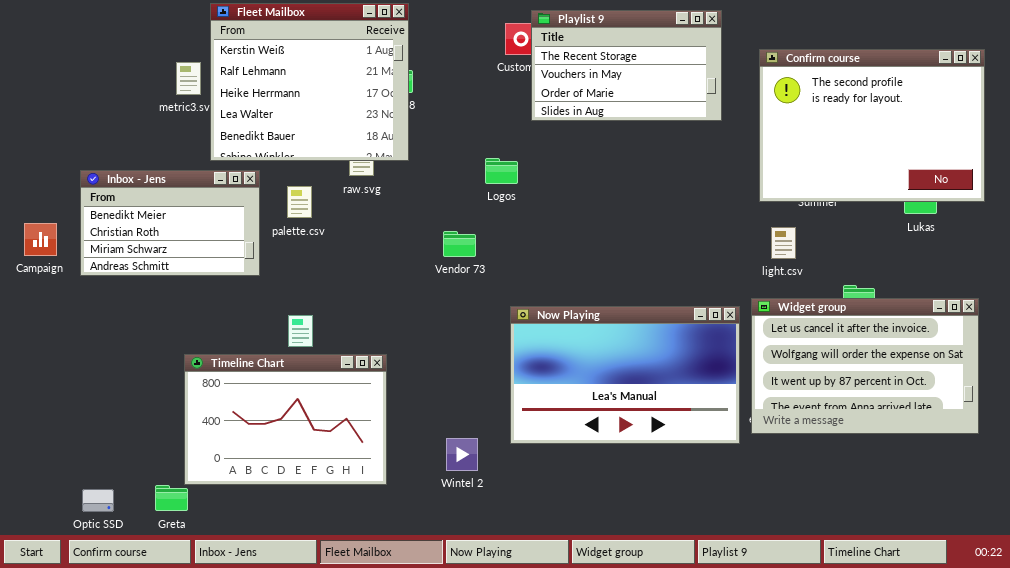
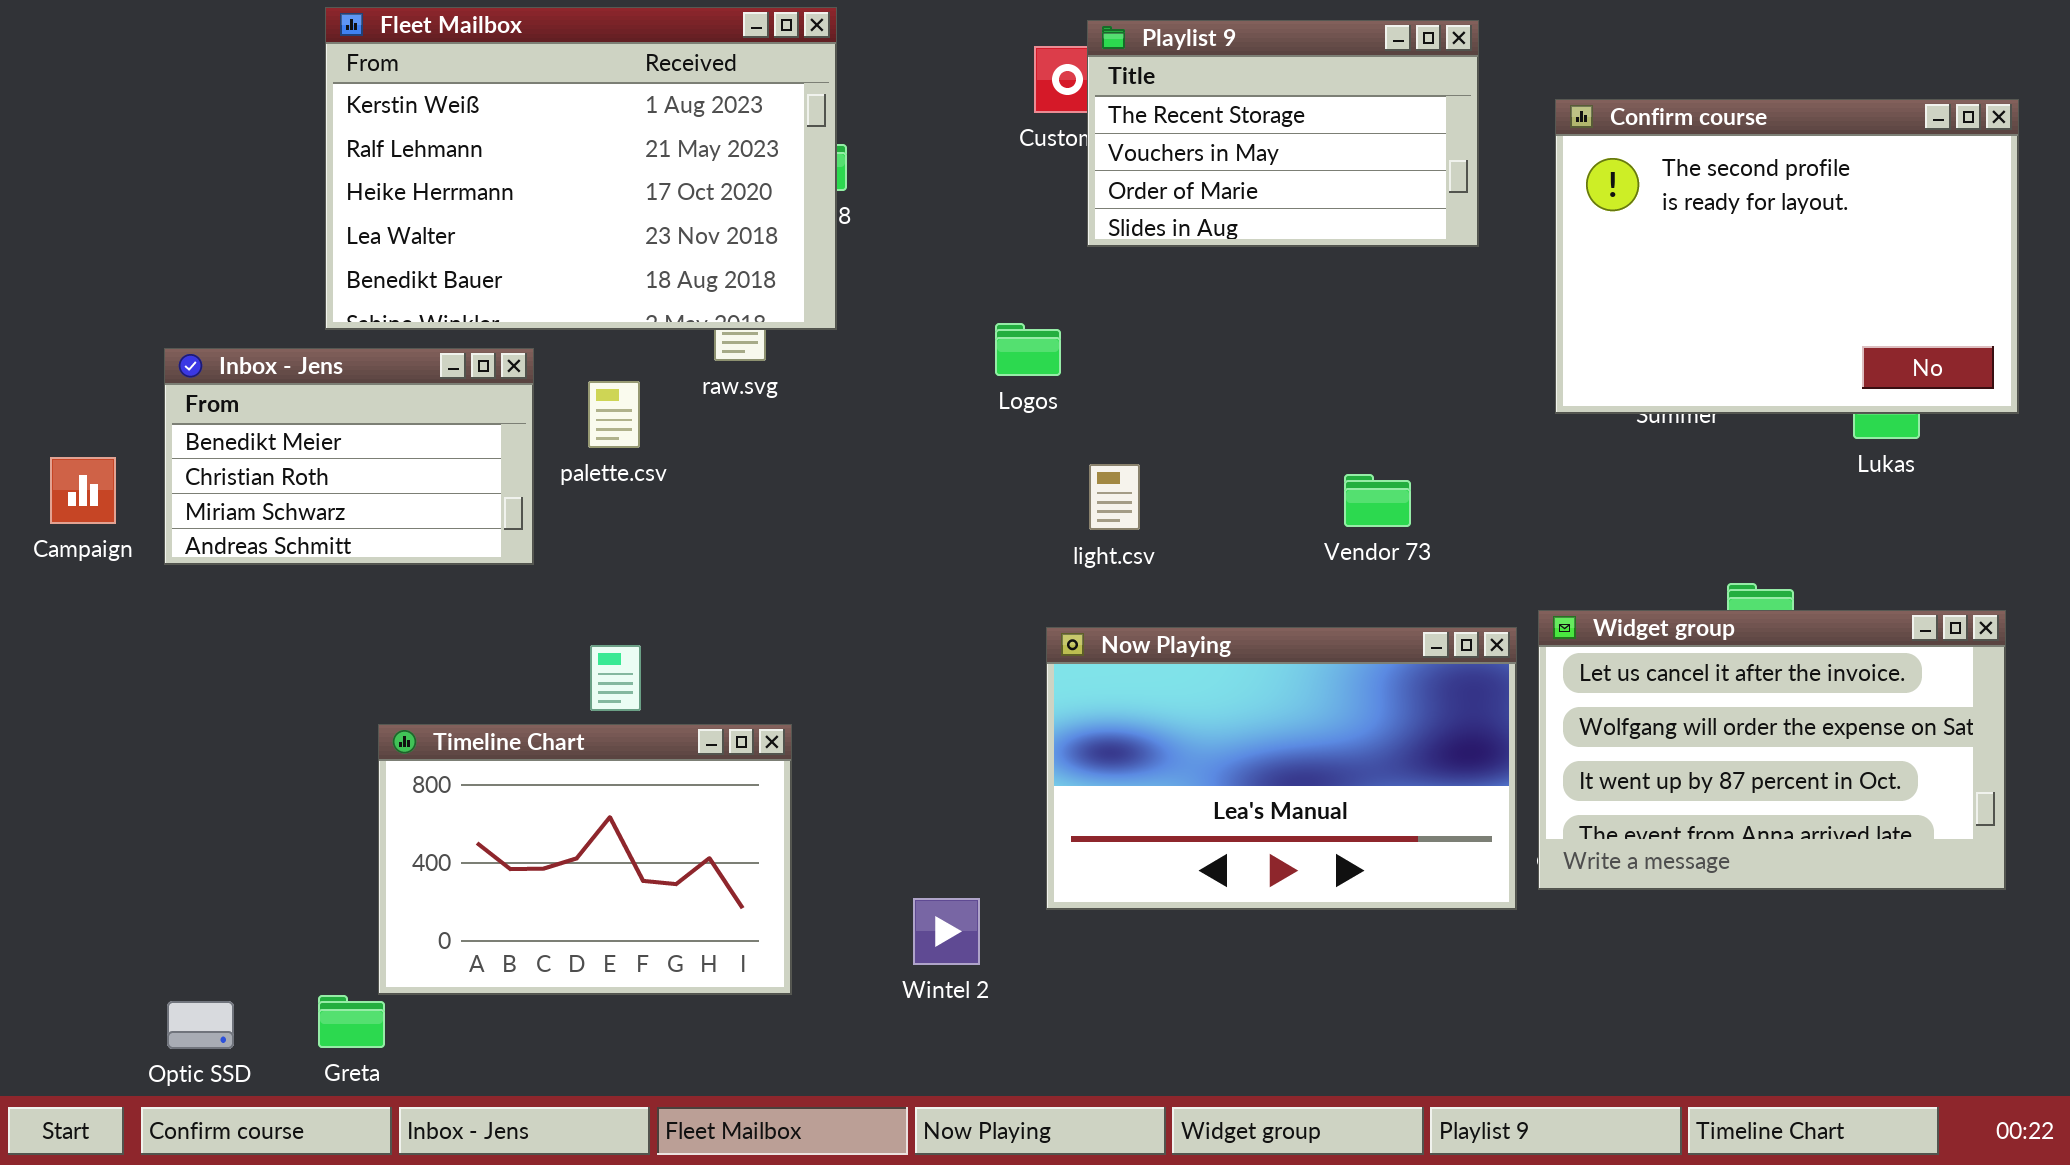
Fleet Mailbox: [210,3,409,161] -> [325,7,837,330], resized
light.csv: [771,227,796,259] -> [1089,464,1140,530], moved
Vendor 73: [443,231,476,257] -> [1344,474,1411,527], moved

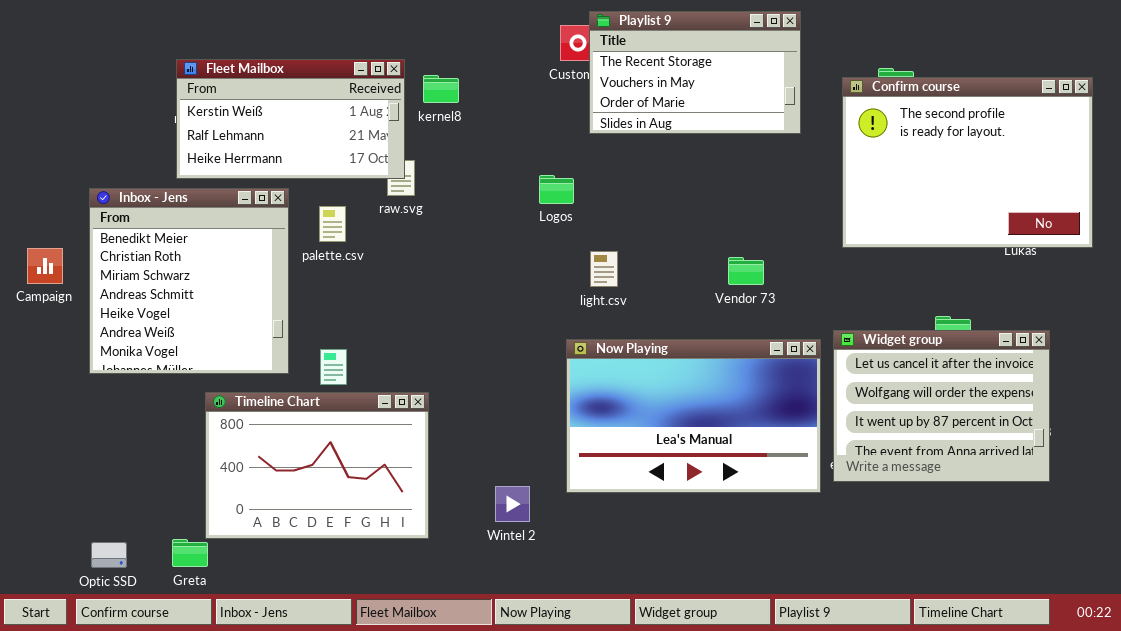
Fleet Mailbox: [325,7,837,330] -> [176,59,405,179], resized
Confirm course: [1555,99,2019,414] -> [842,77,1093,248], moved
Inbox - Jens: [164,348,534,565] -> [89,188,289,374], resized
Widget group: [1538,610,2006,890] -> [833,330,1050,482], resized

